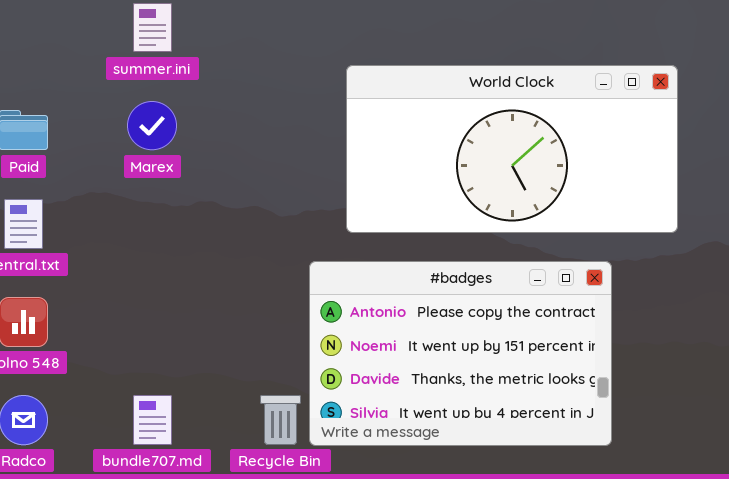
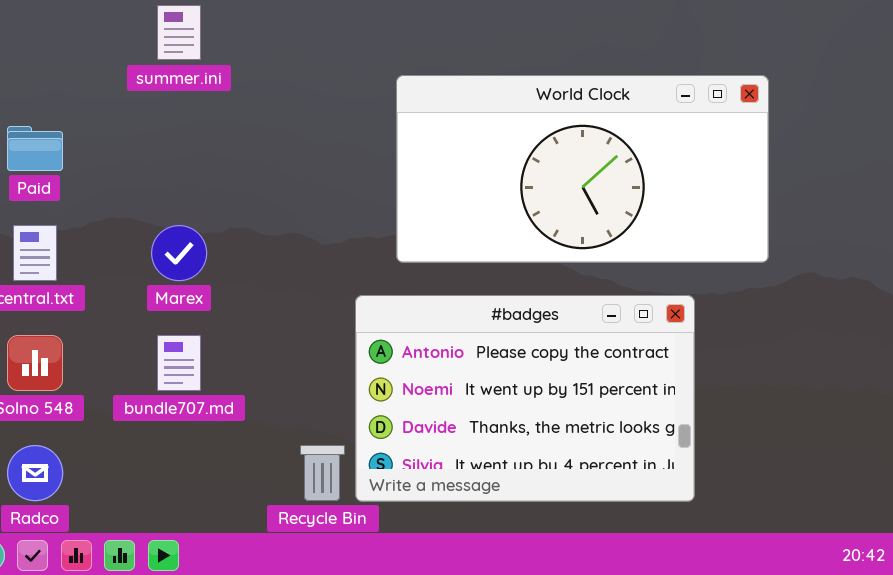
Marex: [127,101,177,150] -> [151,225,207,281], moved
bundle707.md: [133,395,172,445] -> [157,335,201,391], moved

